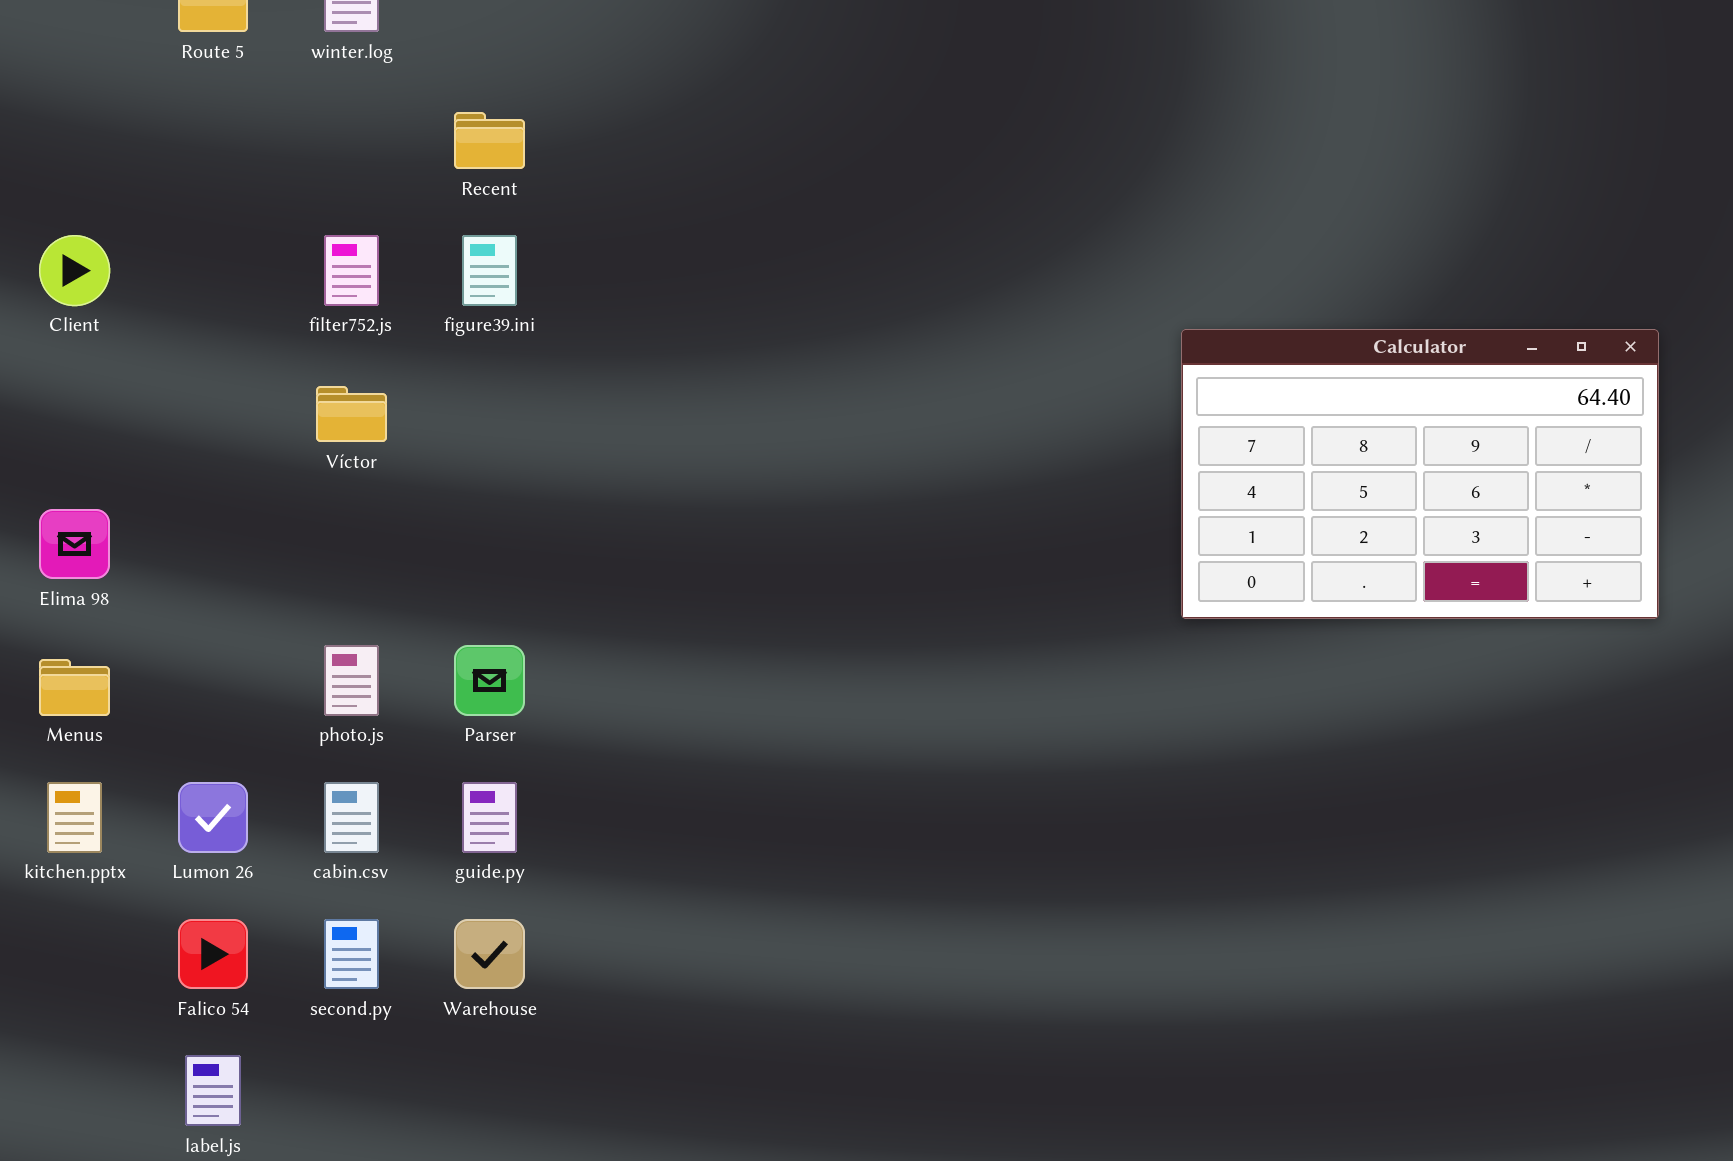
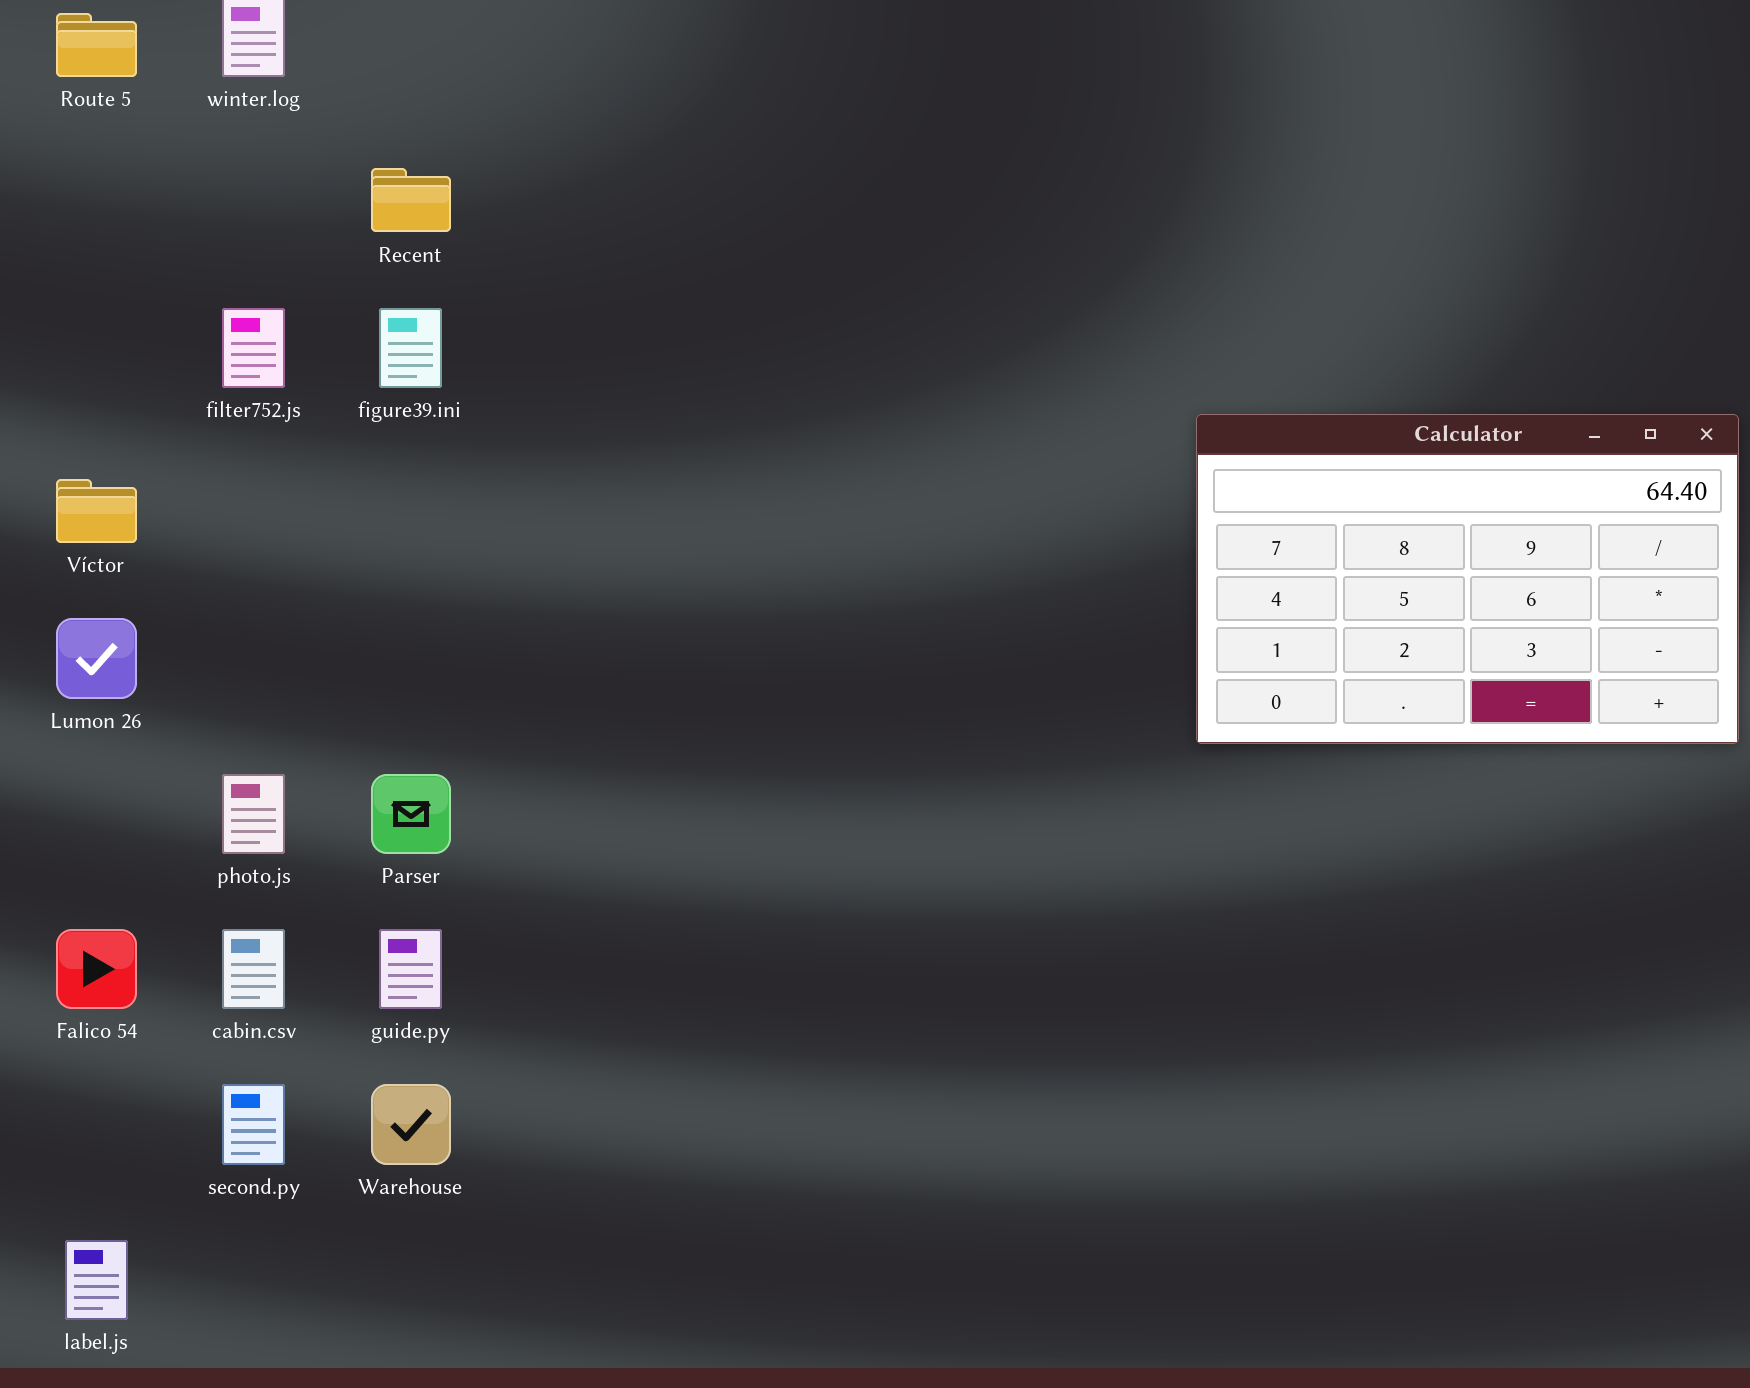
Víctor: [316,386,387,442] -> [56,479,137,543], moved
Lumon 26: [178,782,248,853] -> [56,618,137,699], moved
Falico 54: [178,919,248,989] -> [56,929,137,1009], moved

